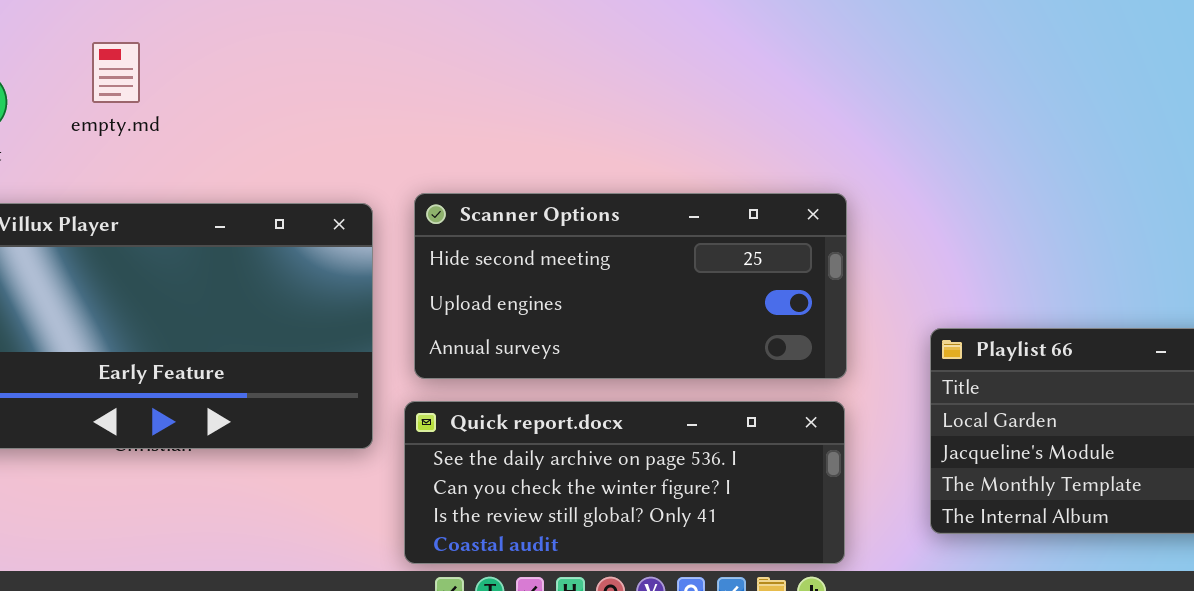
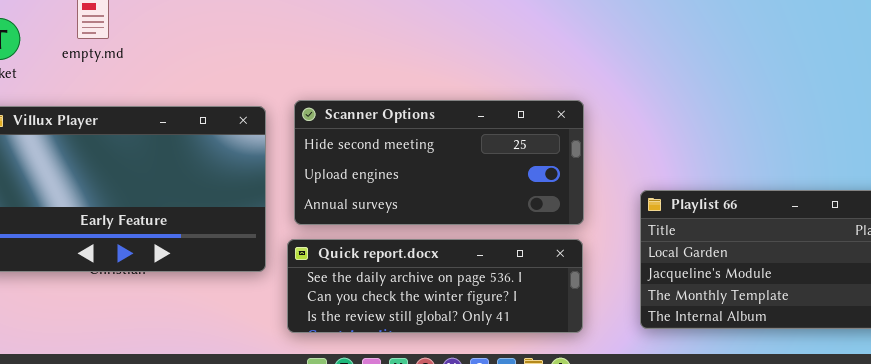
Quick report.docx: [404,401,845,564] -> [287,239,583,333], resized

